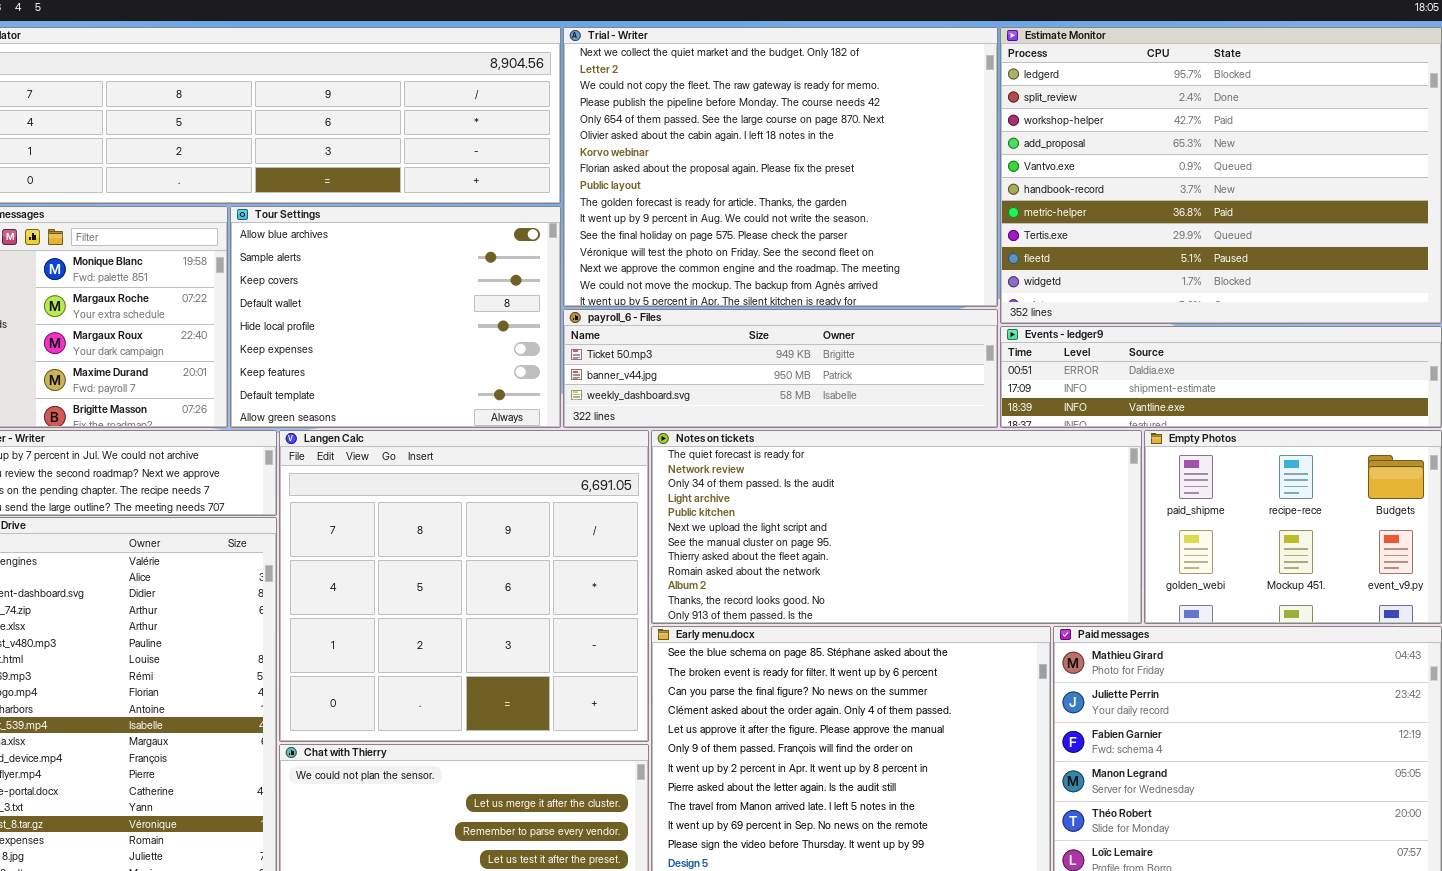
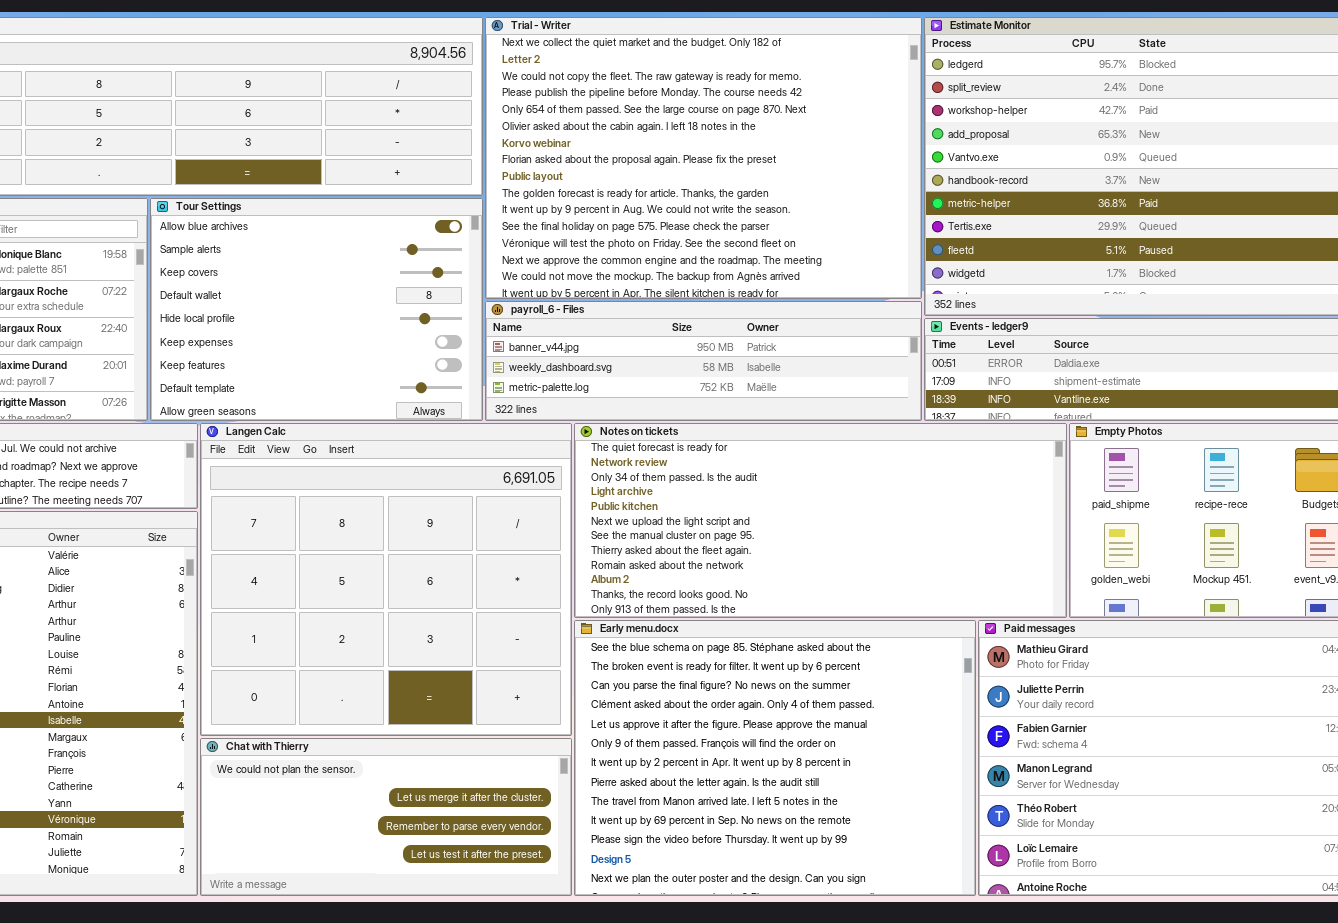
payroll_6 - Files: [563,309,998,428] -> [485,301,922,421], scrolled down 1 row

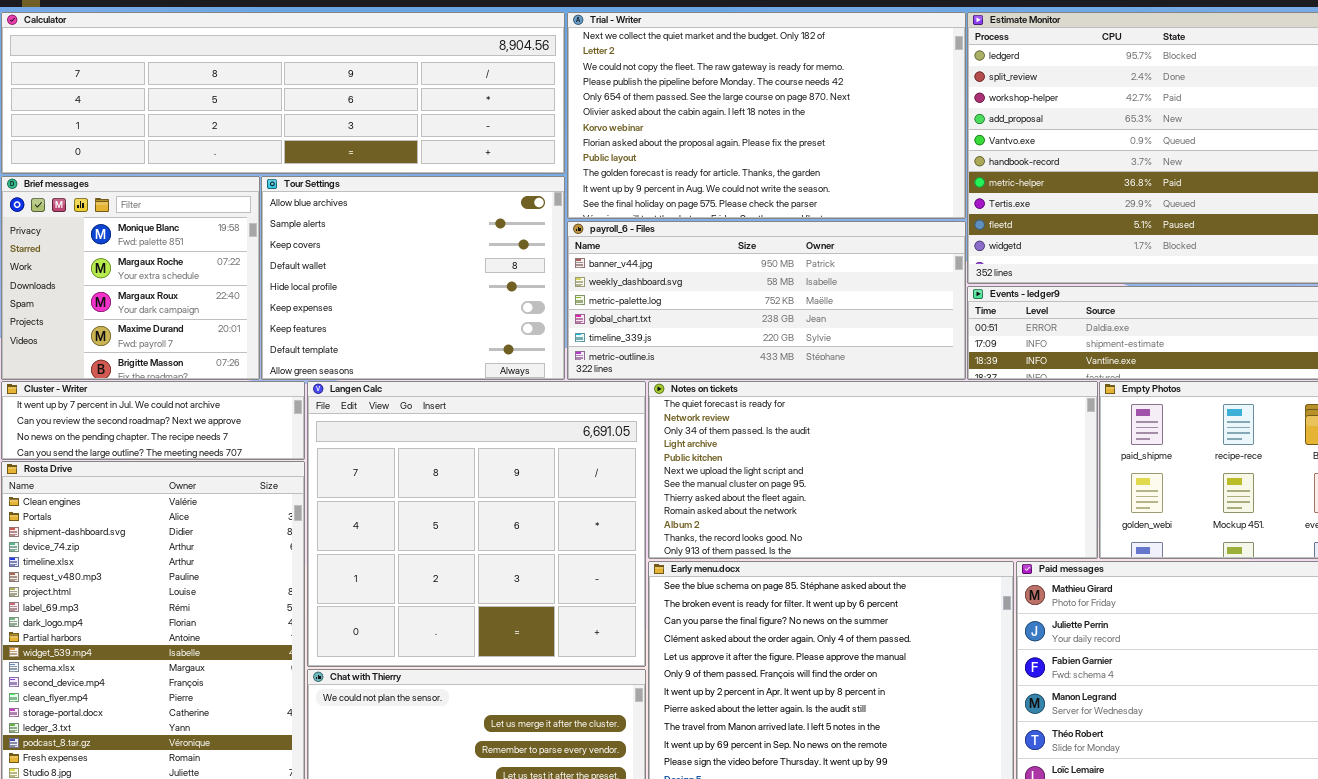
Trial - Writer: [485,17,922,299] -> [567,12,966,219], resized
payroll_6 - Files: [485,301,922,421] -> [567,221,966,380], resized

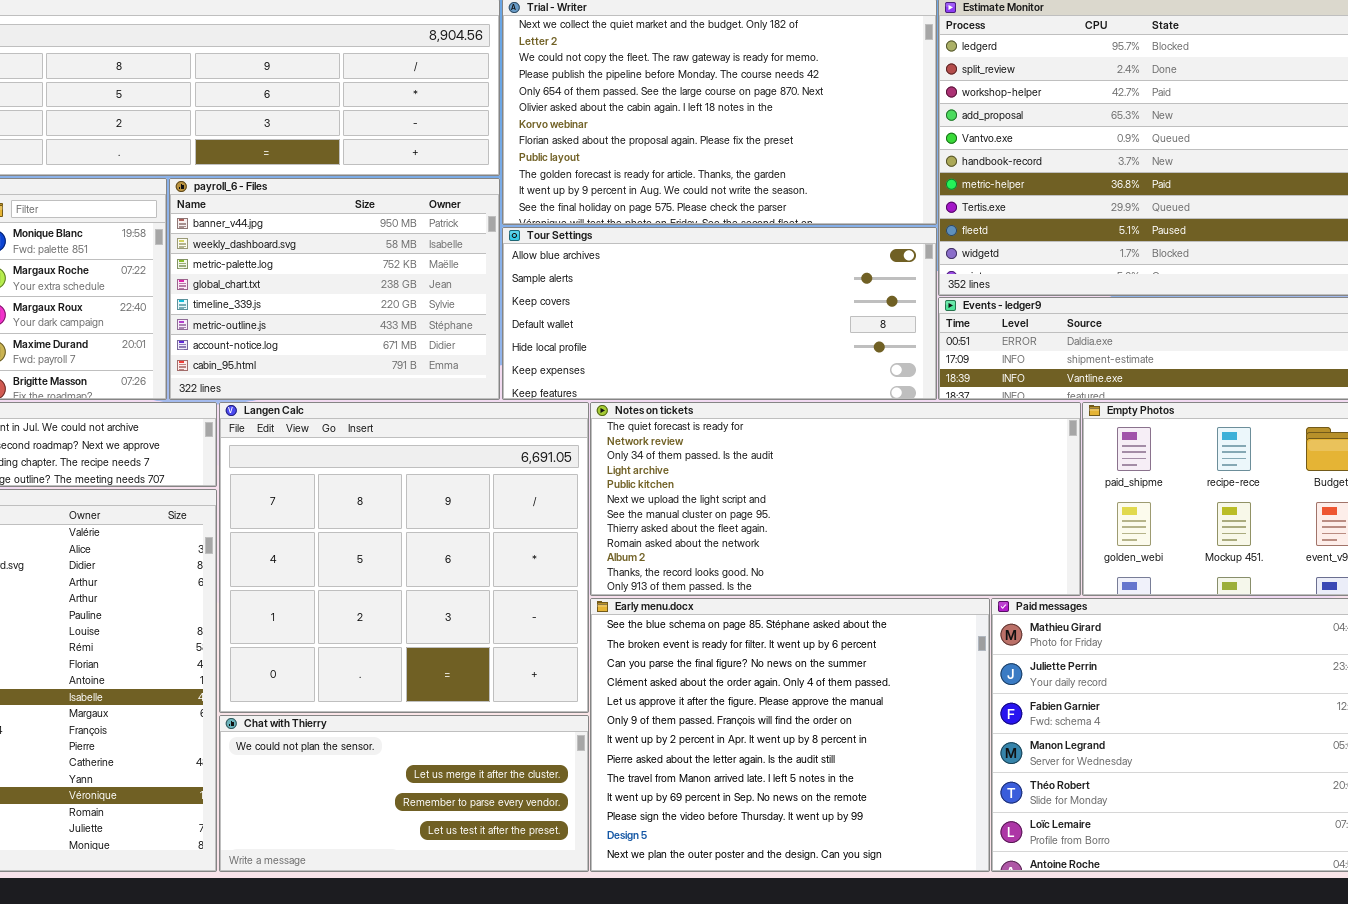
Tour Settings: [261,176,565,380] -> [502,227,937,400], moved, resized
payroll_6 - Files: [567,221,966,380] -> [169,178,500,400], moved, resized

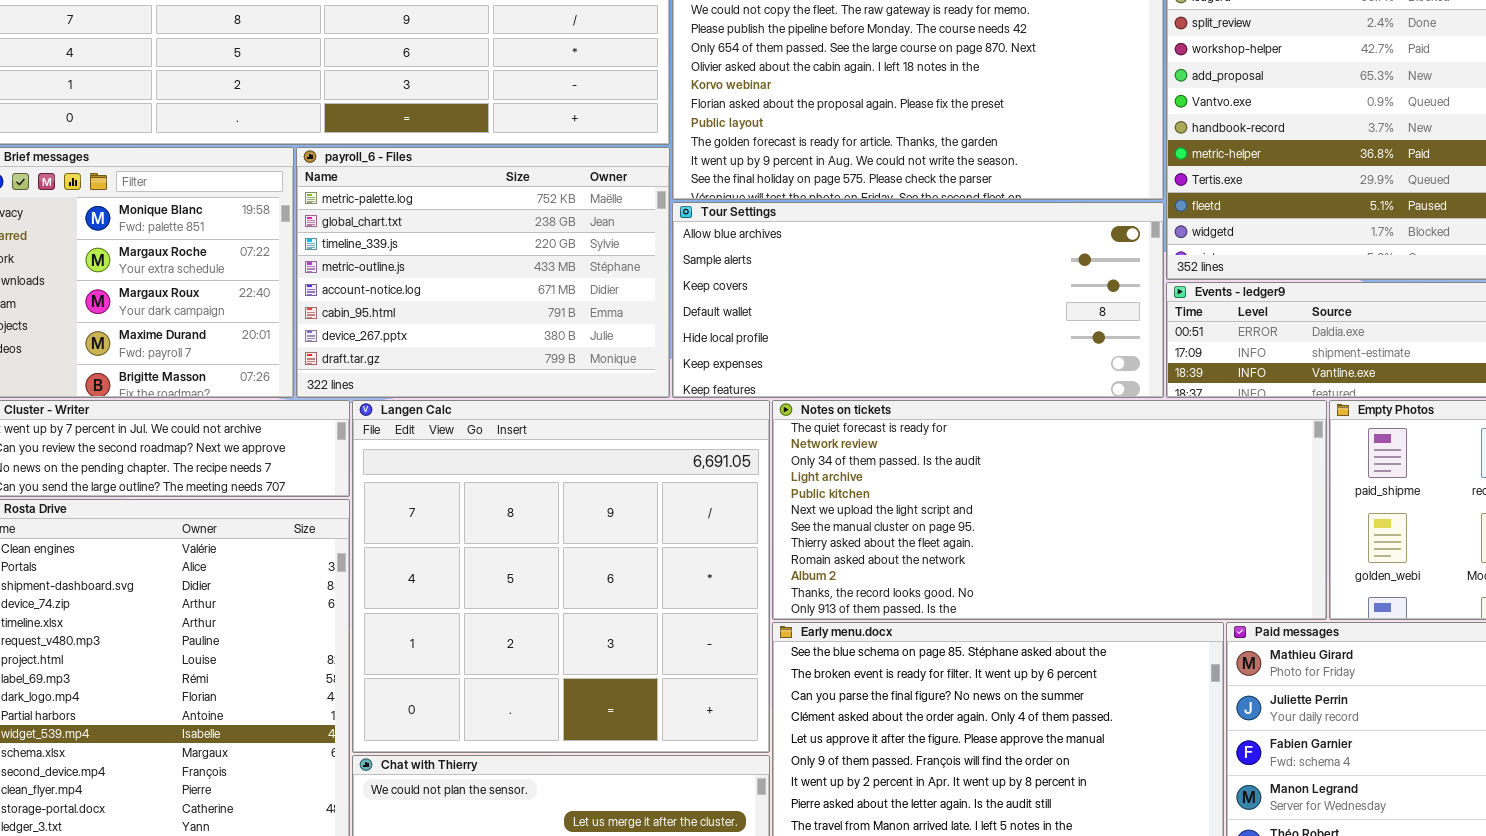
payroll_6 - Files: [169,178,500,400] -> [296,147,670,398], scrolled down 2 rows

